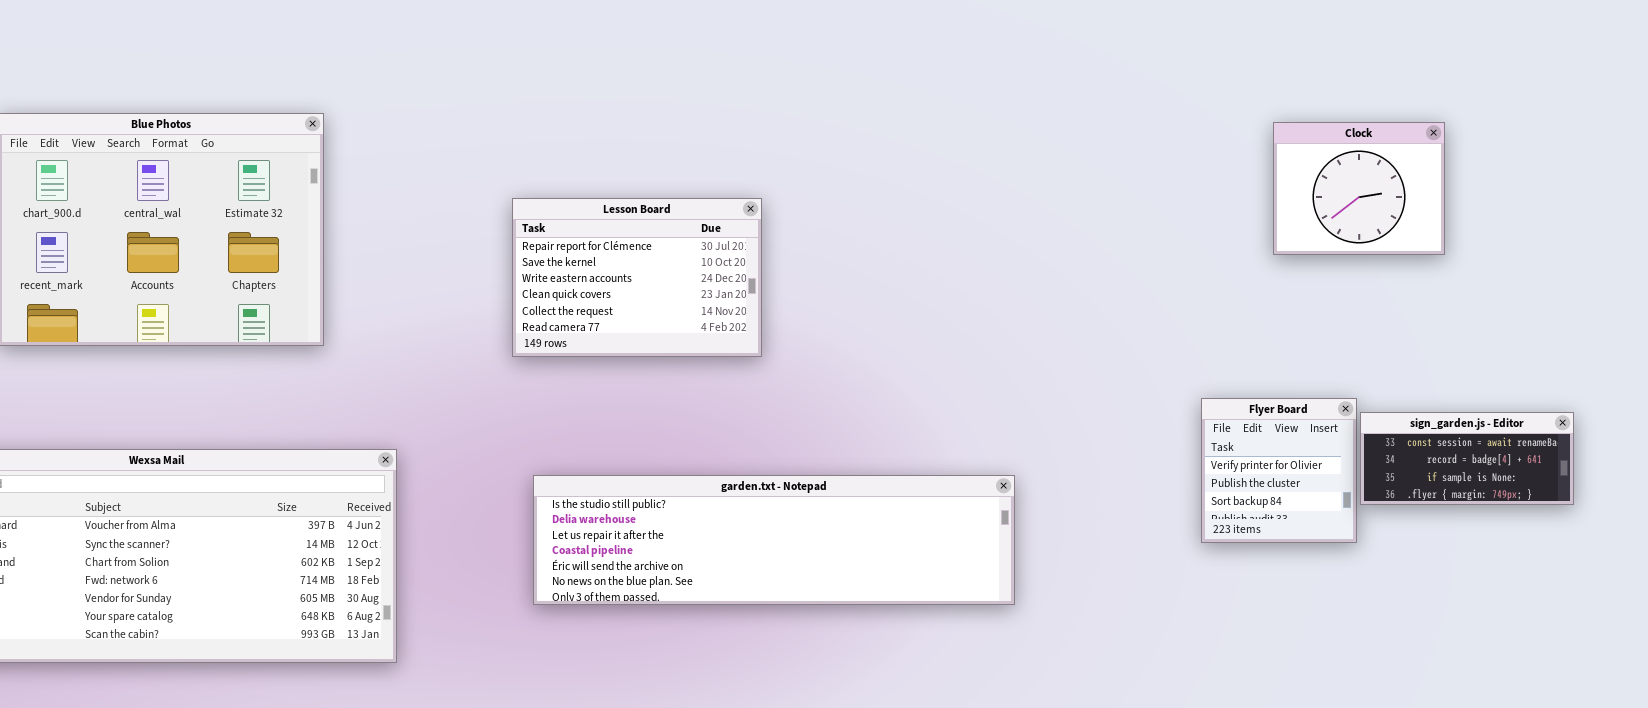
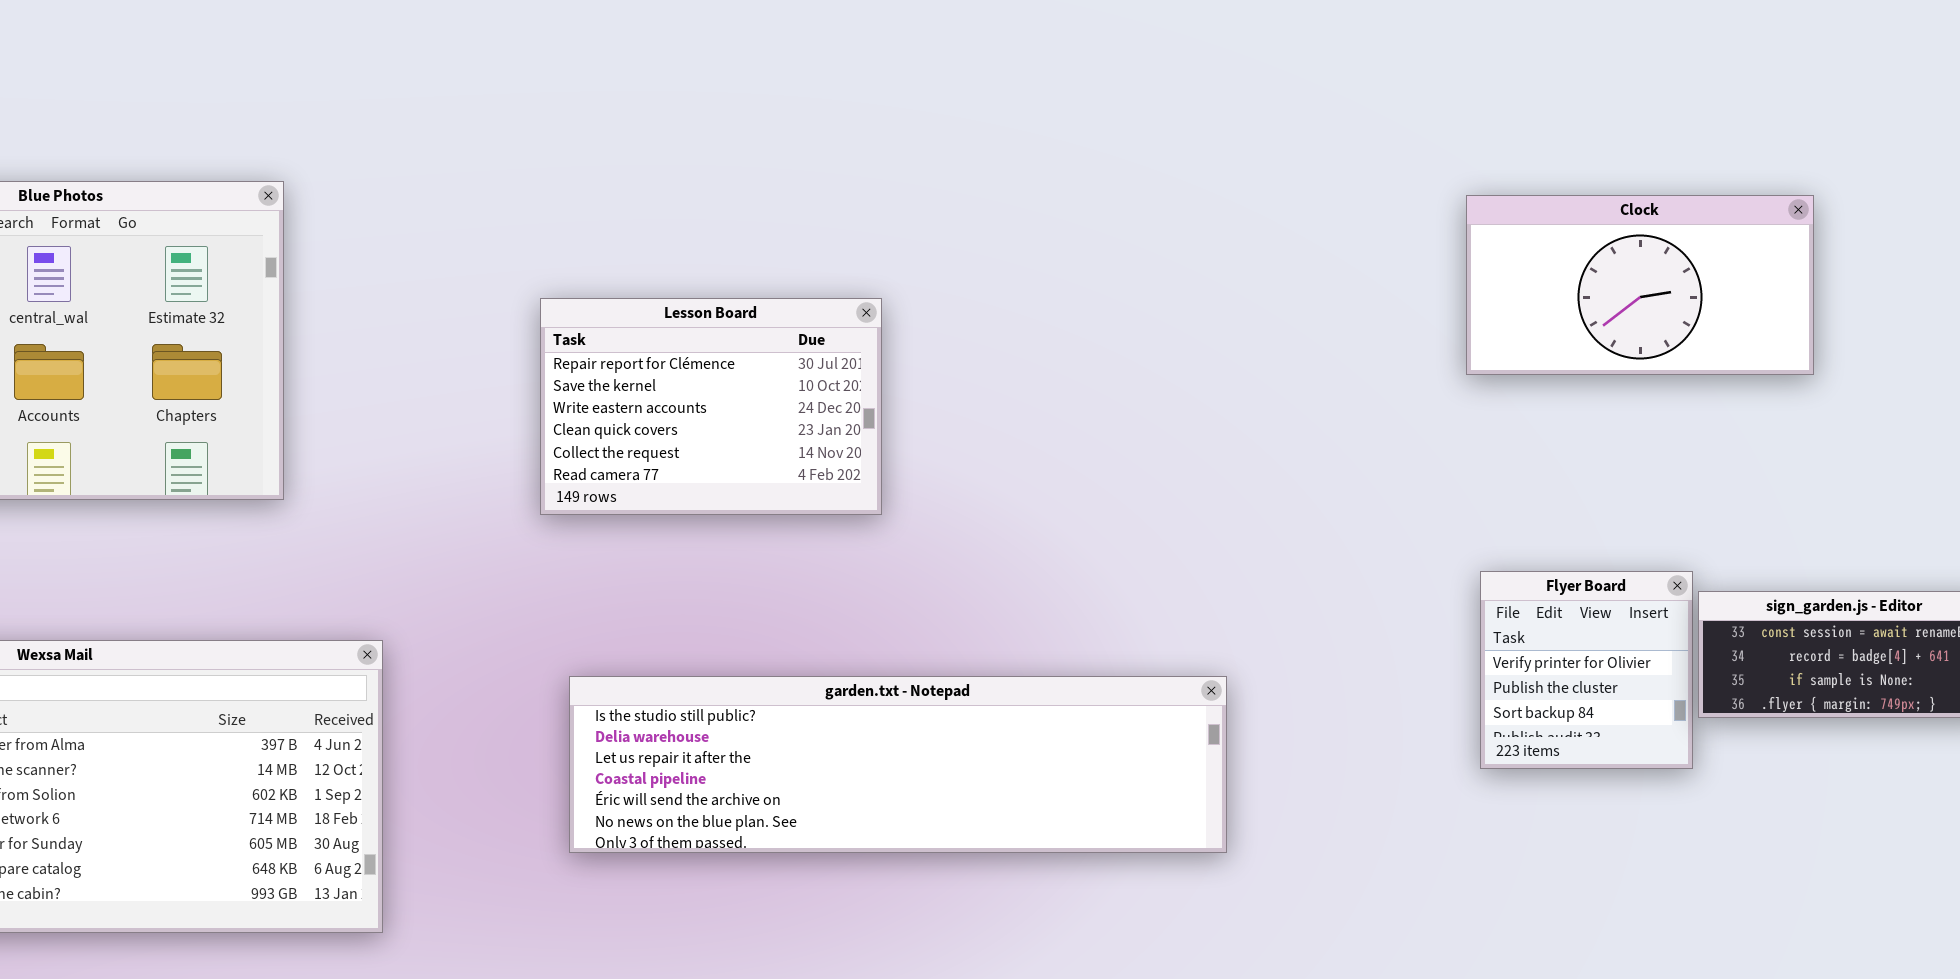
Clock: [1273,122,1445,255] -> [1466,195,1814,375], resized

